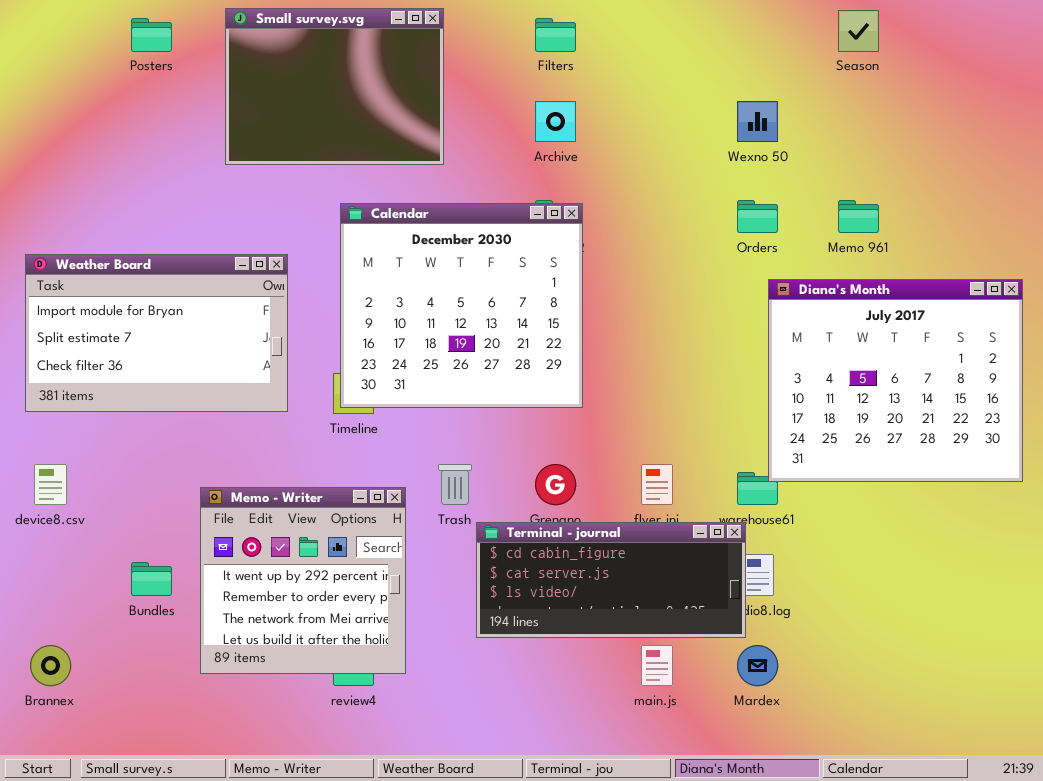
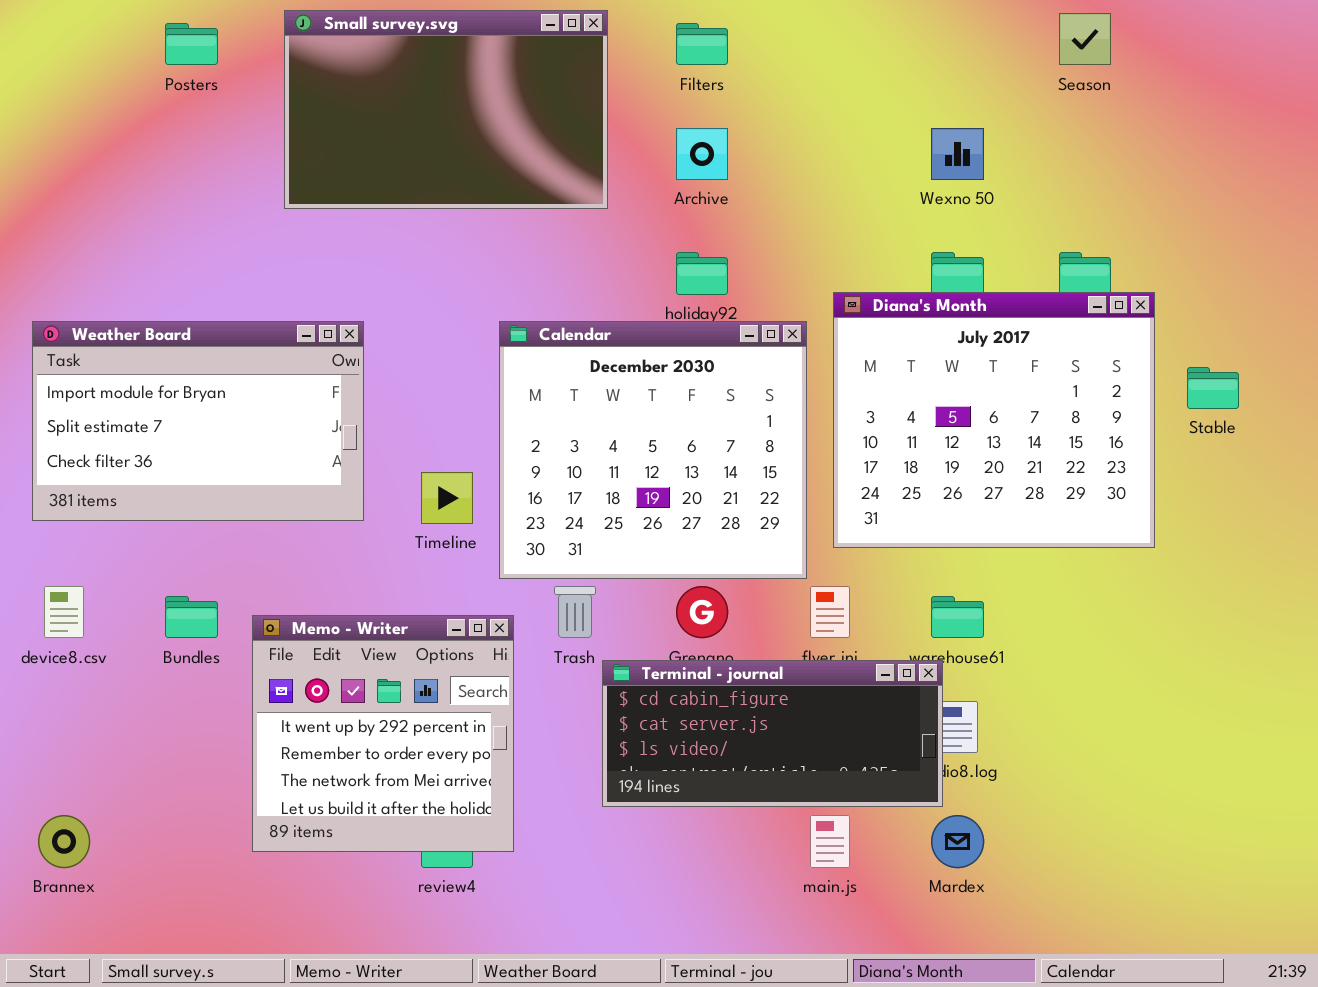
Small survey.svg: [225,8,444,165] -> [284,10,608,209], resized
Calendar: [340,203,583,408] -> [499,321,807,579], moved
Diana's Month: [768,279,1023,482] -> [833,292,1155,548], moved
Bundles: [131,562,172,596] -> [165,596,218,638], moved

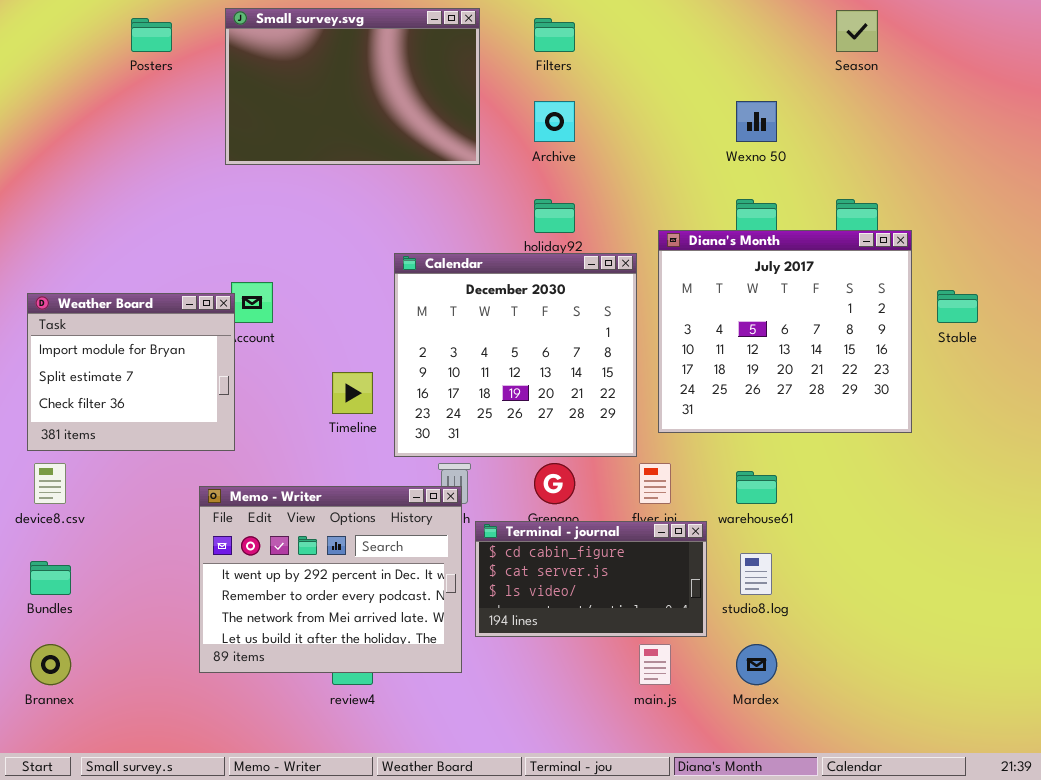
Weather Board: [32,321,364,521] -> [27,293,235,451], moved, resized
Bundles: [165,596,218,638] -> [30,561,71,595], moved
Memo - Writer: [252,615,514,852] -> [199,486,462,673], resized
Terminal - journal: [602,660,943,807] -> [475,521,707,637], resized

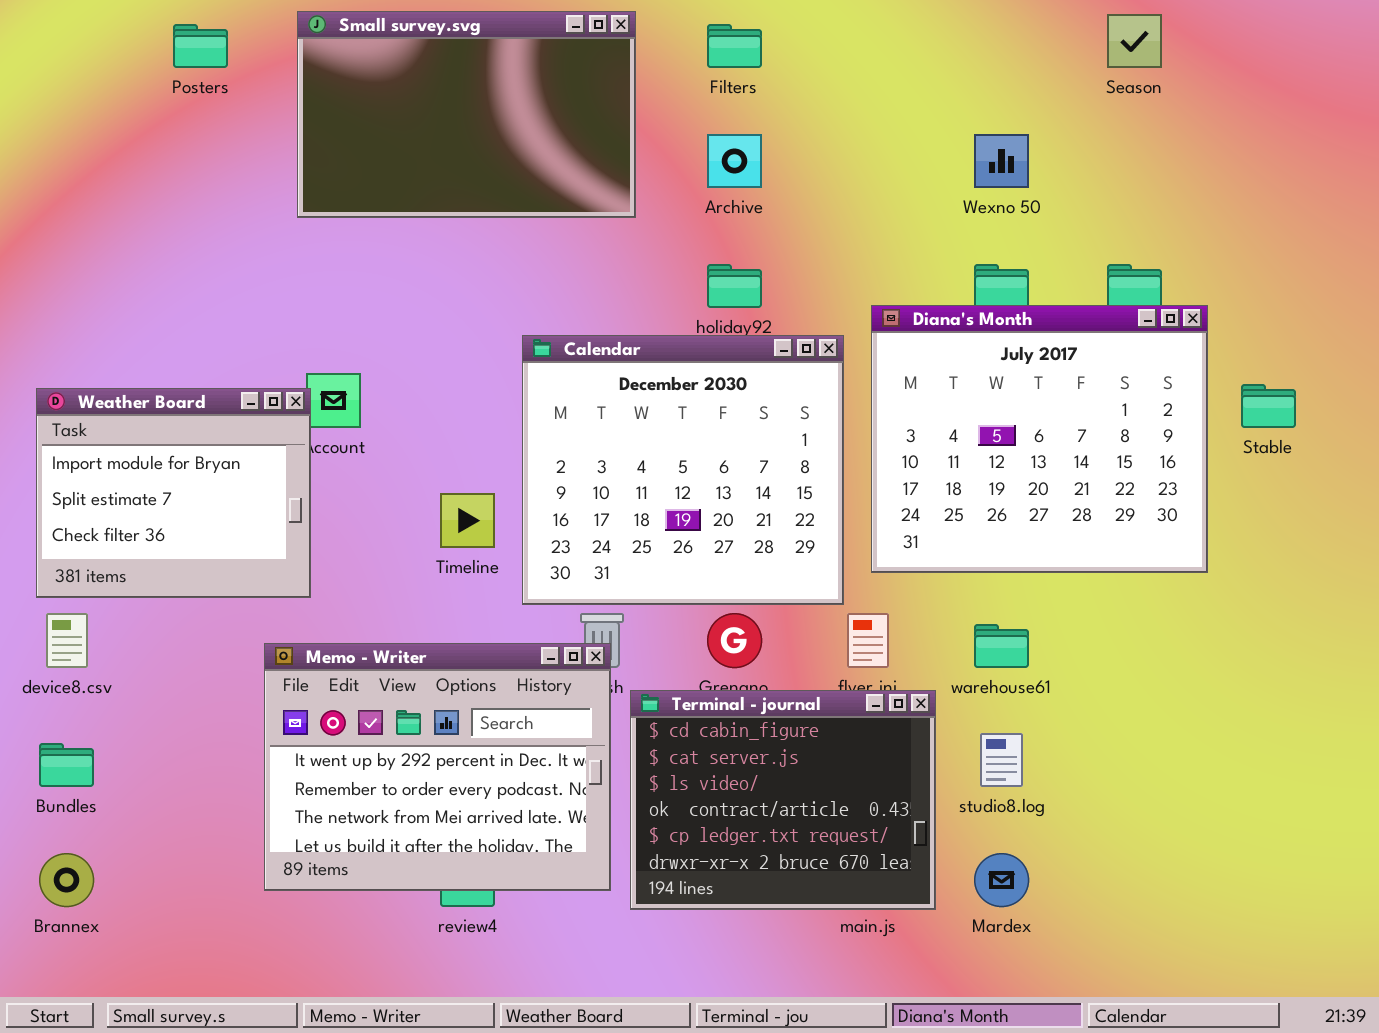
Terminal - journal: [475,521,707,637] -> [630,690,936,910], resized

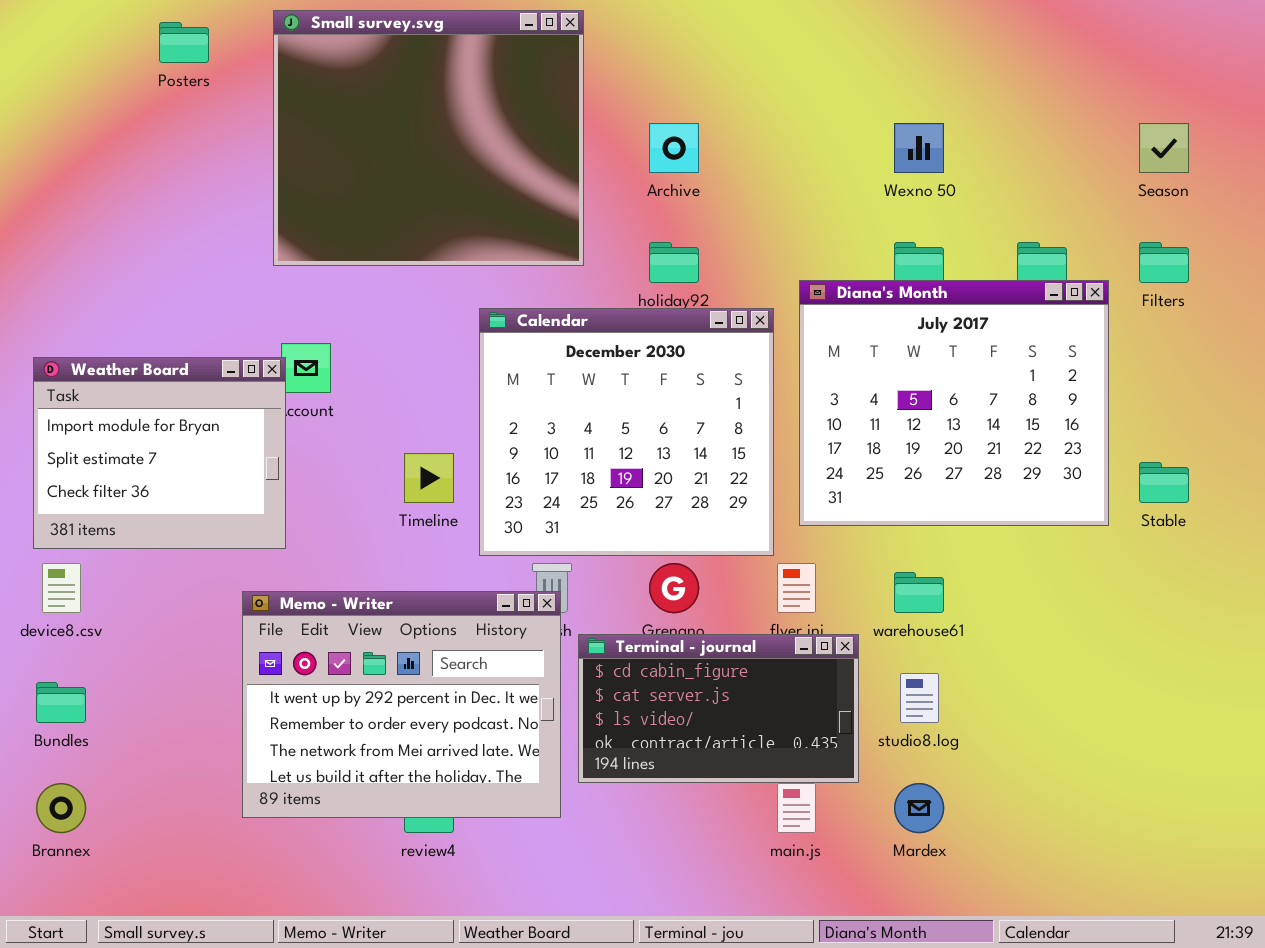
Small survey.svg: [297,11,636,218] -> [273,10,584,266], resized
Season: [1107,14,1162,68] -> [1139,123,1189,173], moved
Filters: [707,24,762,68] -> [1139,242,1189,283], moved
Stable: [1241,384,1296,428] -> [1139,462,1189,503], moved
Terminal - journal: [630,690,936,910] -> [578,634,859,783], resized

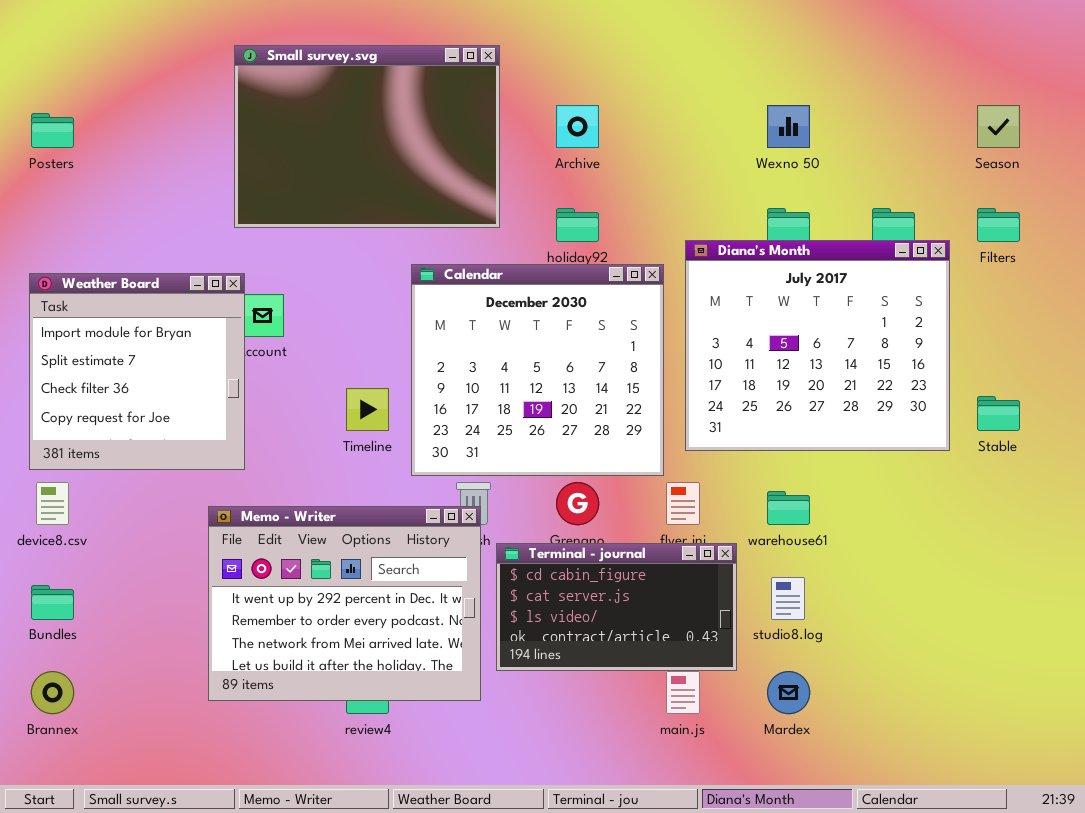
Small survey.svg: [273,10,584,266] -> [234,45,500,228], resized
Posters: [159,22,209,63] -> [31,113,74,148], moved
Weather Board: [33,357,286,549] -> [29,273,245,470], resized

